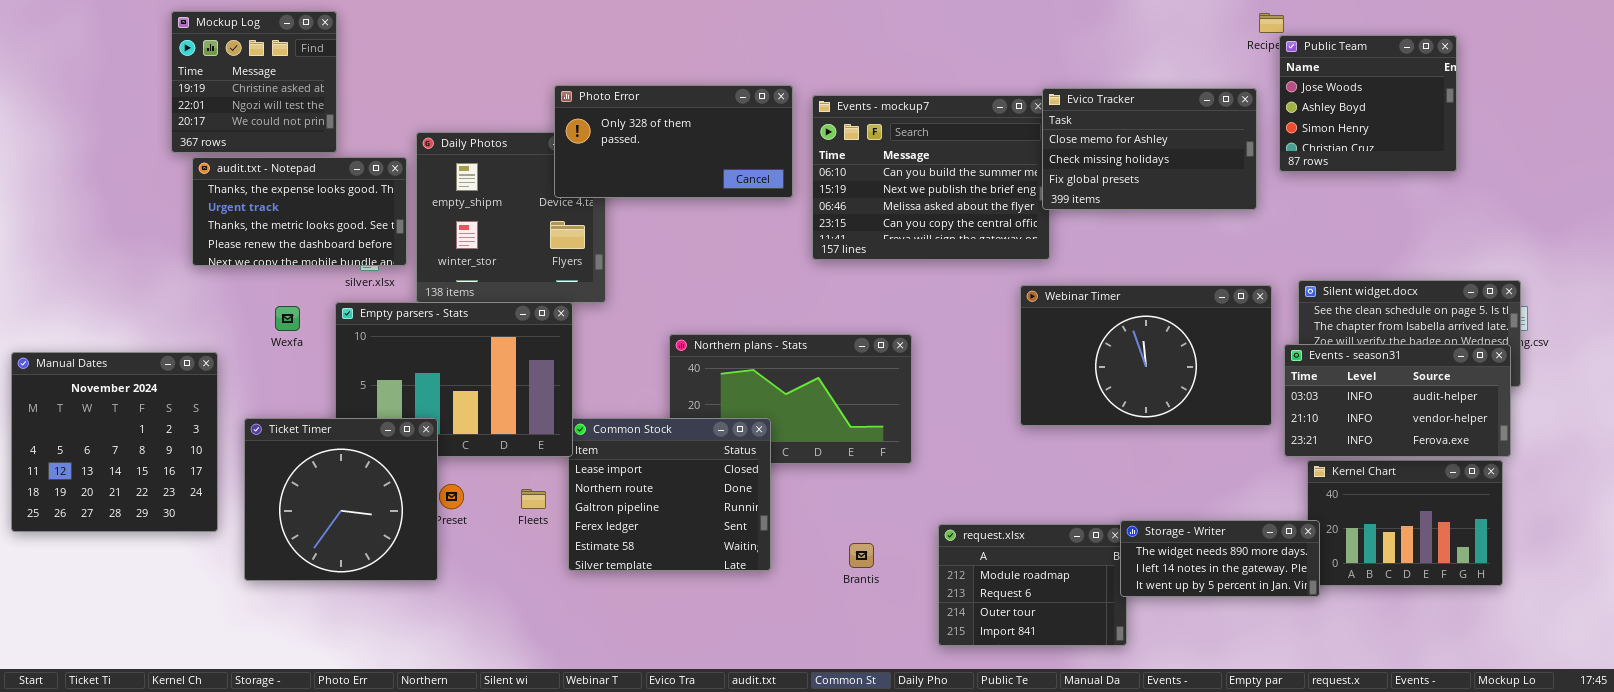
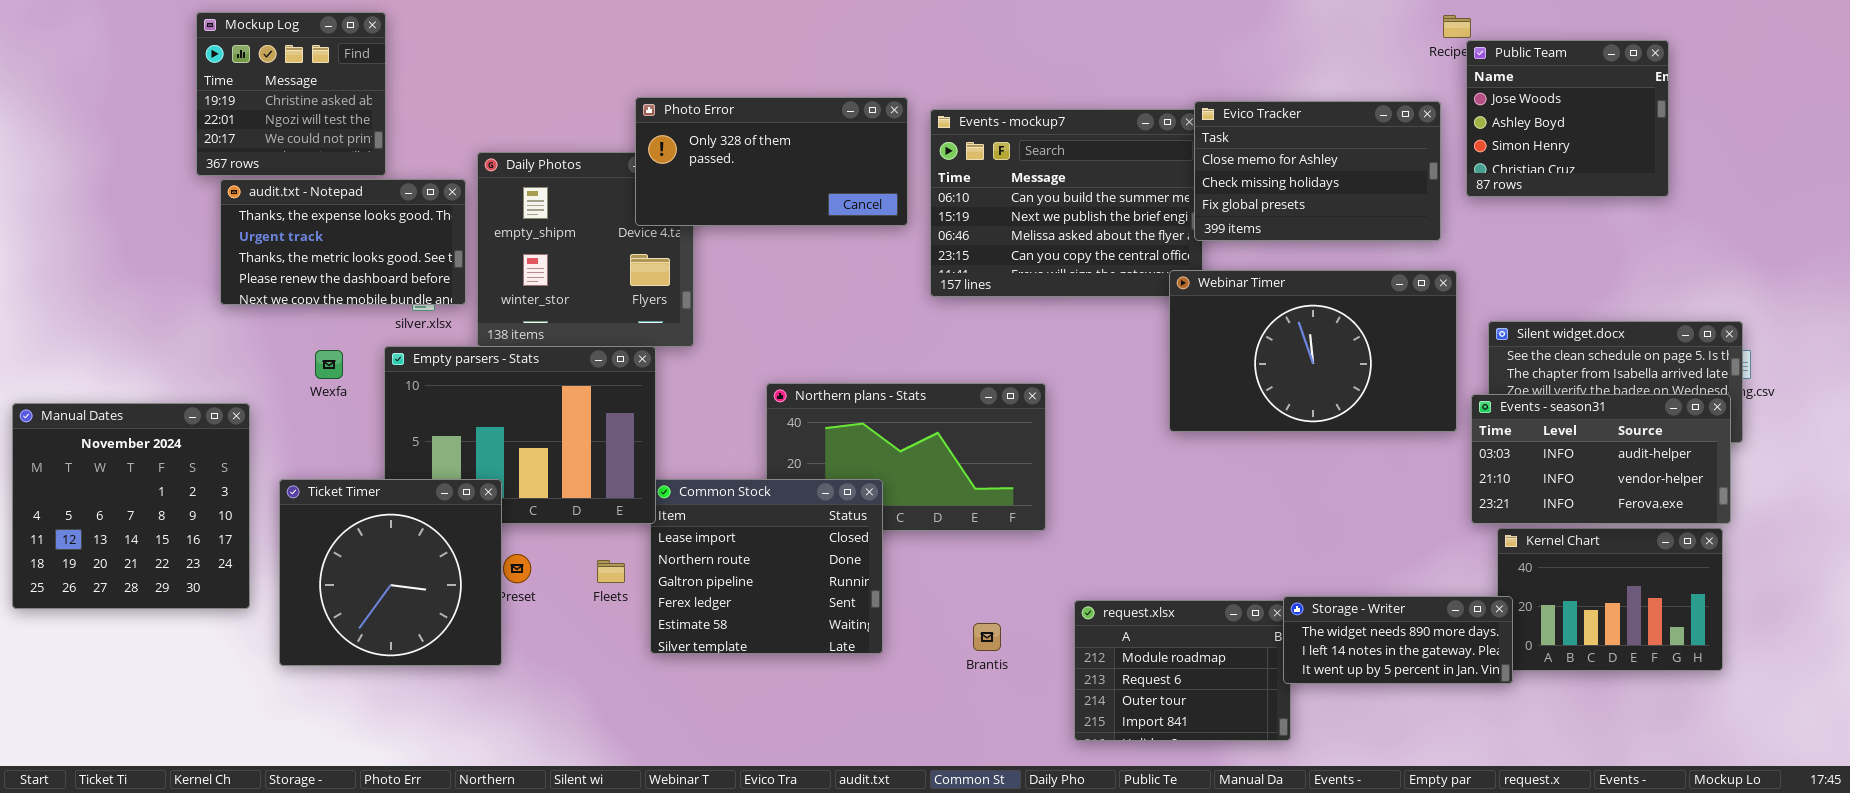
Webinar Timer: [1020,285,1272,426] -> [1169,270,1457,432], moved

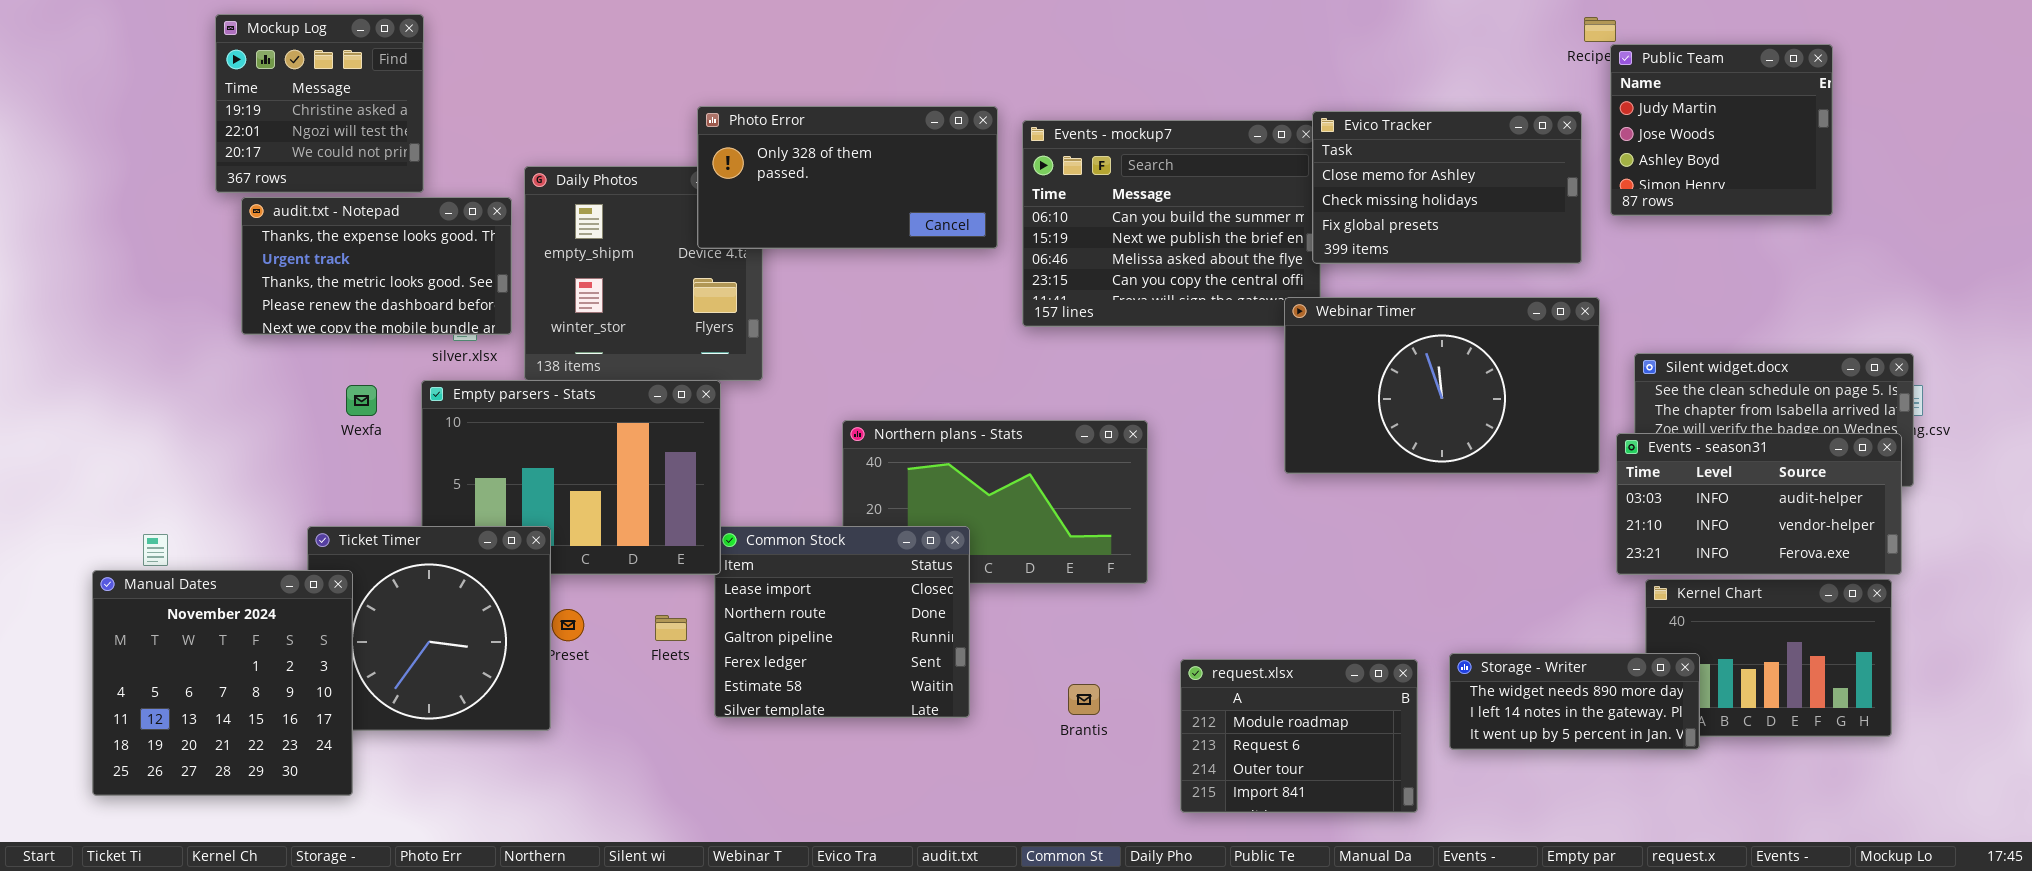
Public Team: [1466,40,1669,197] -> [1610,44,1833,216], scrolled up 1 row
Manual Dates: [12,403,250,609] -> [92,570,353,796], moved
Storage - Writer: [1283,596,1513,684] -> [1449,653,1700,750], moved

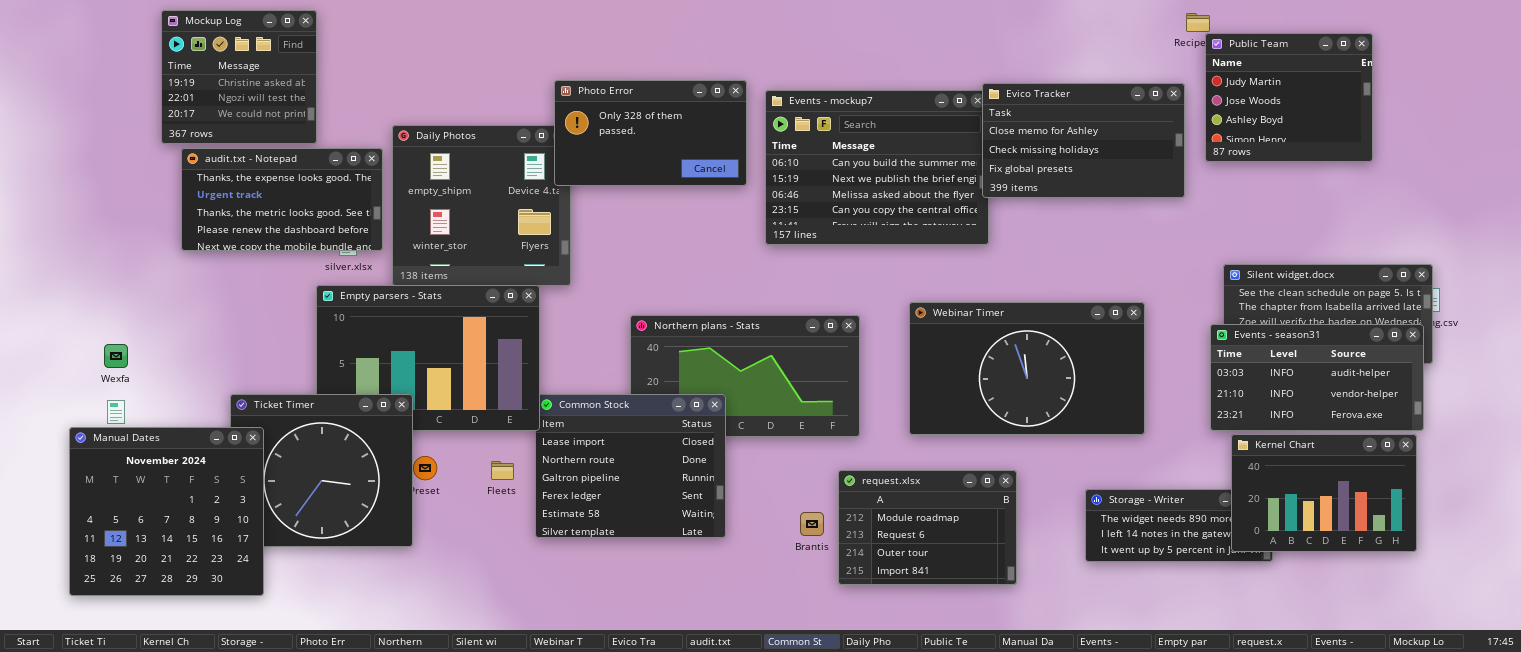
Photo Error: [697,106,998,249] -> [554,80,747,186], resized
Webinar Timer: [1284,297,1600,474] -> [909,302,1145,435], moved
Wexfa: [346,385,377,416] -> [104,344,128,368], moved
Kernel Chart: [1645,579,1892,737] -> [1231,434,1417,552], raised
request.xlsx: [1180,659,1418,813] -> [838,470,1017,585], moved

